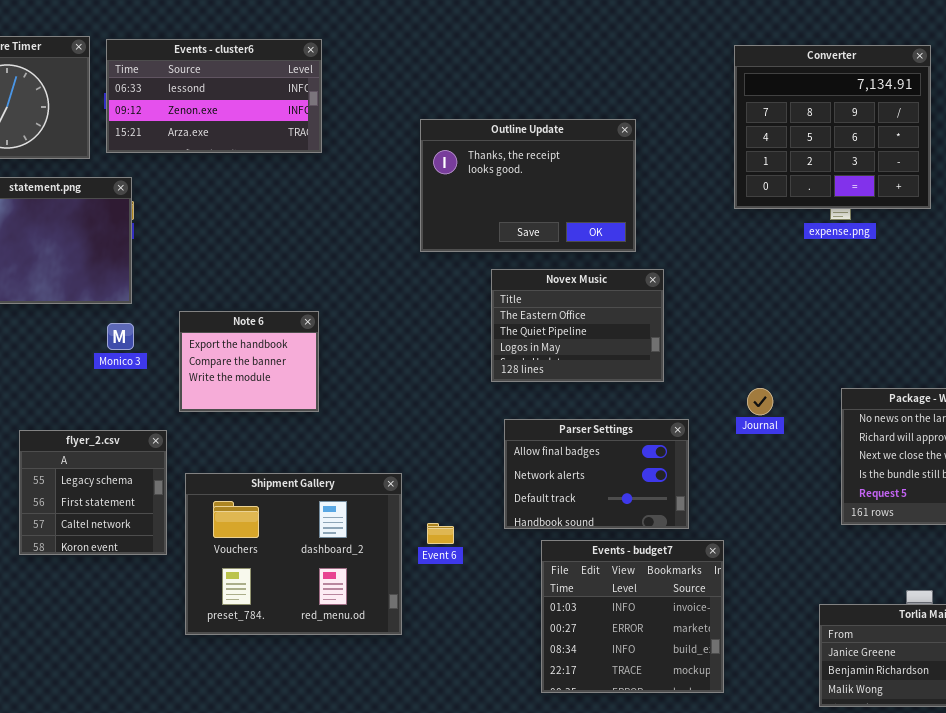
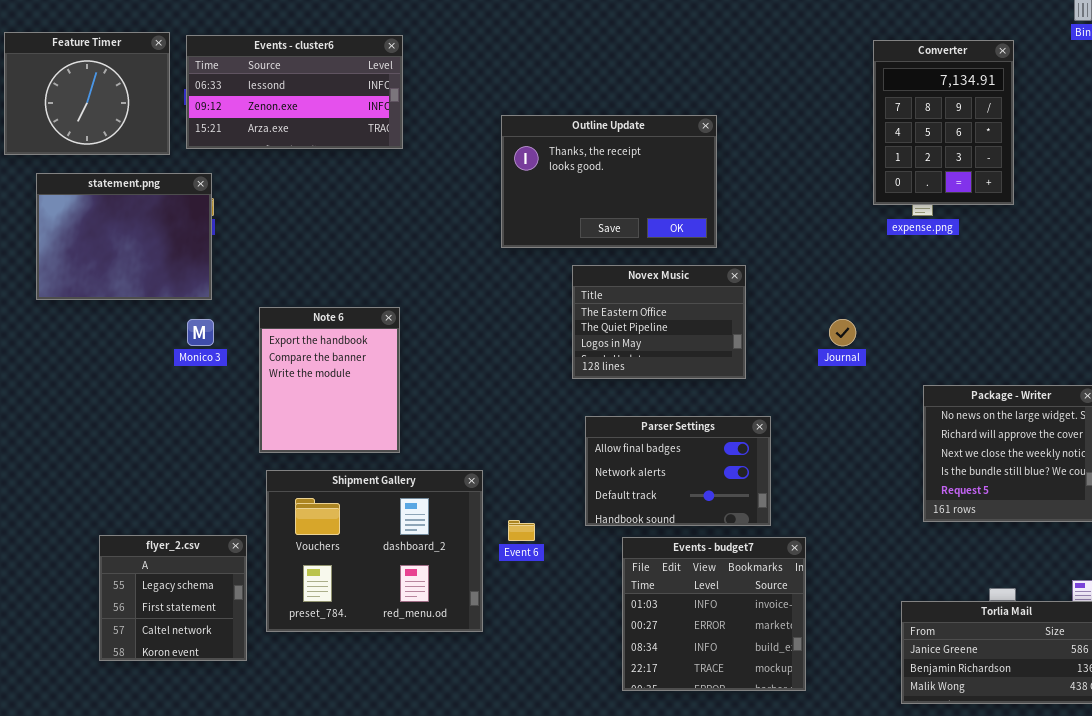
Converter: [734,45,931,209] -> [873,40,1014,205], resized
Note 6: [179,311,319,412] -> [259,307,400,453], resized
Journal: [747,388,773,415] -> [829,319,856,346], moved
flyer_2.csv: [19,430,167,555] -> [99,535,247,661], moved

